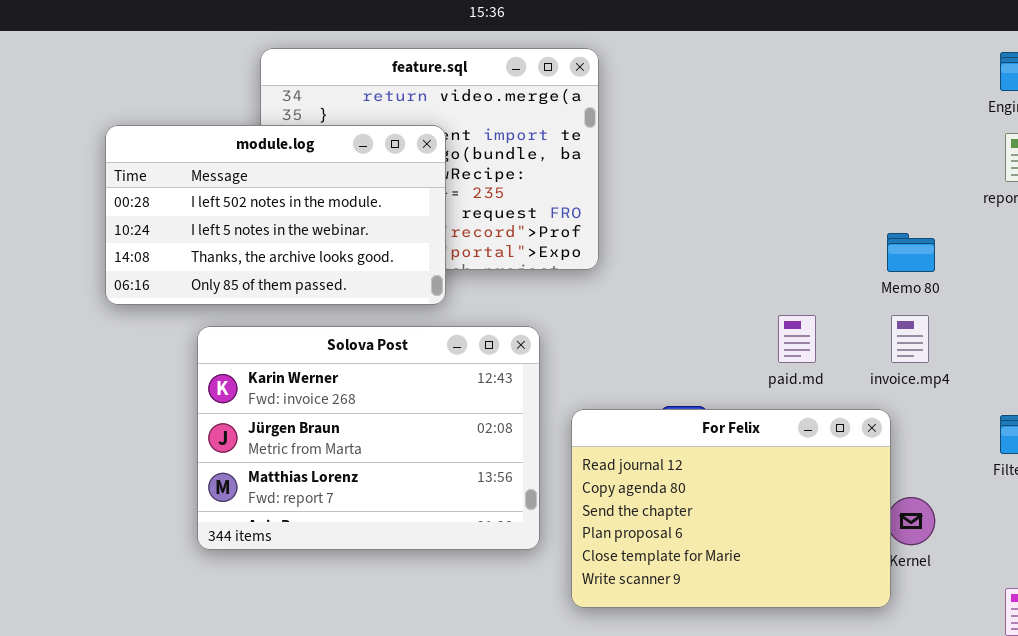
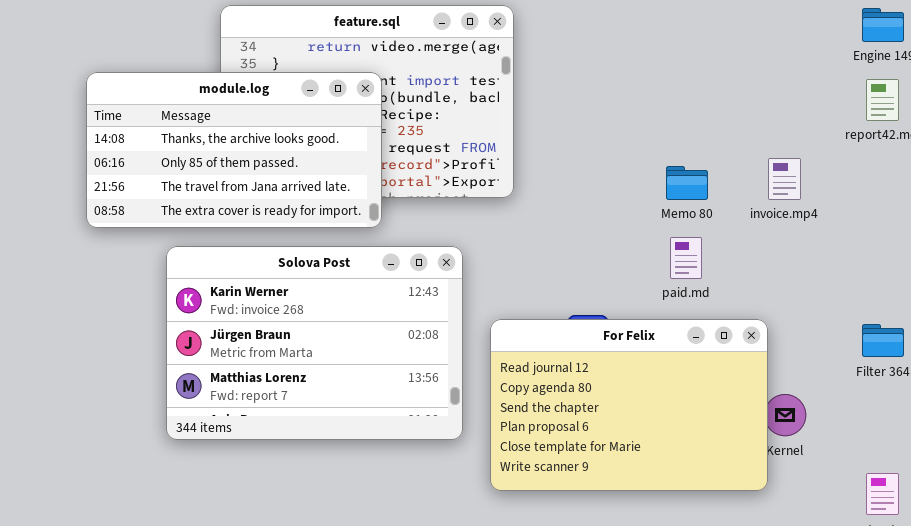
module.log: [105,125,446,305] -> [86,72,382,228], scrolled down 2 rows
Memo 80: [887,233,935,272] -> [666,166,708,200], moved
invoice.mp4: [891,315,929,363] -> [768,158,801,200], moved

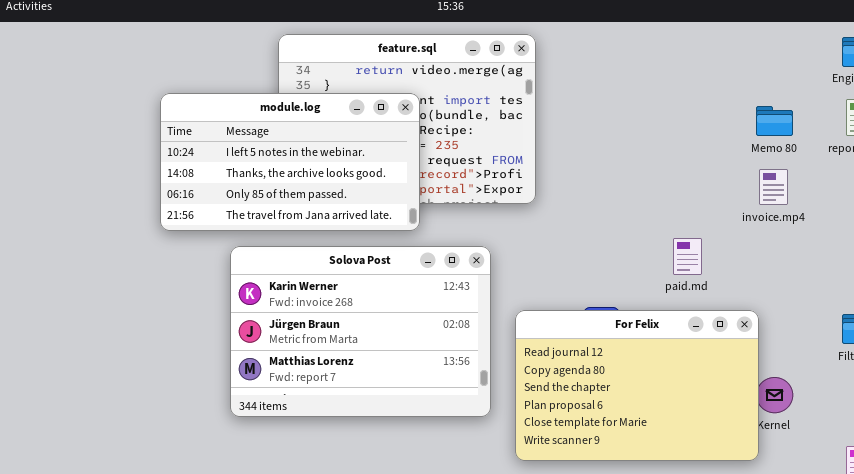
module.log: [86,72,382,228] -> [160,93,420,231], scrolled up 1 row
Memo 80: [666,166,708,200] -> [756,106,793,136], moved

